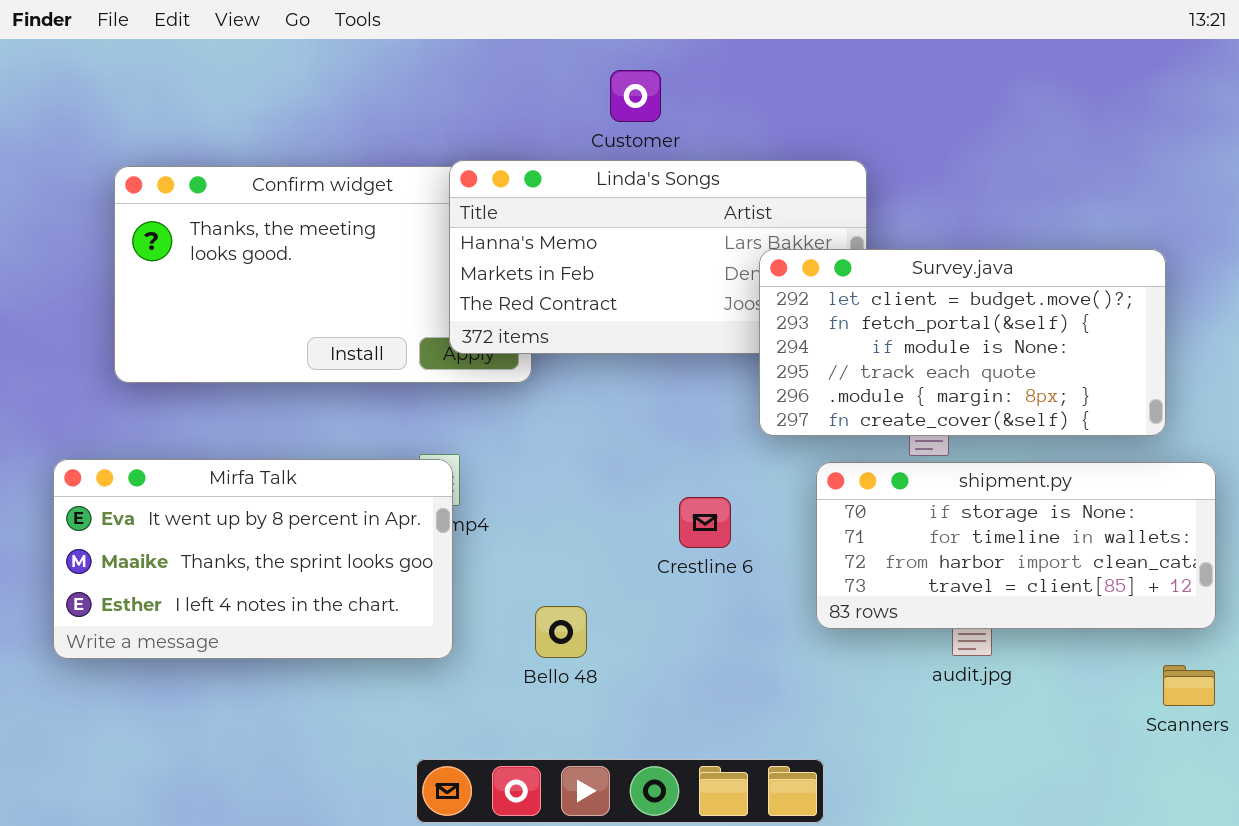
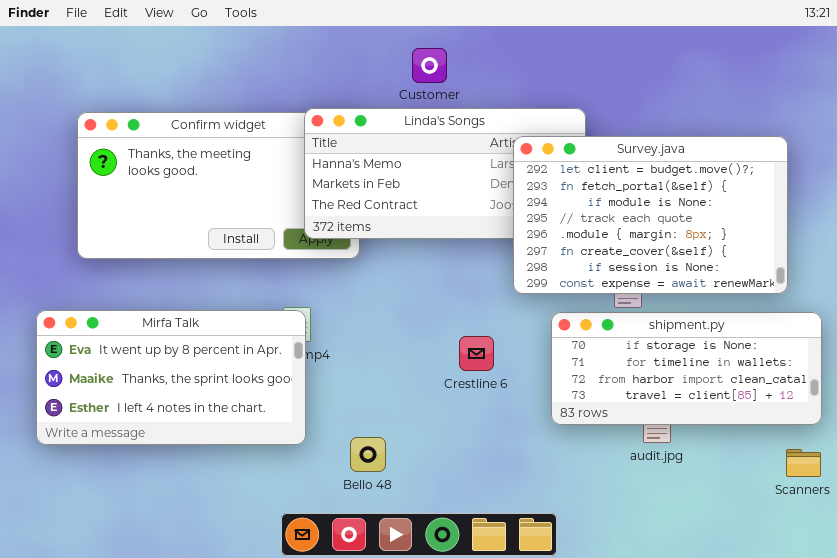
Survey.java: [759,249,1166,436] -> [513,136,788,294], resized
Bello 48: [535,606,587,658] -> [350,437,386,472], moved

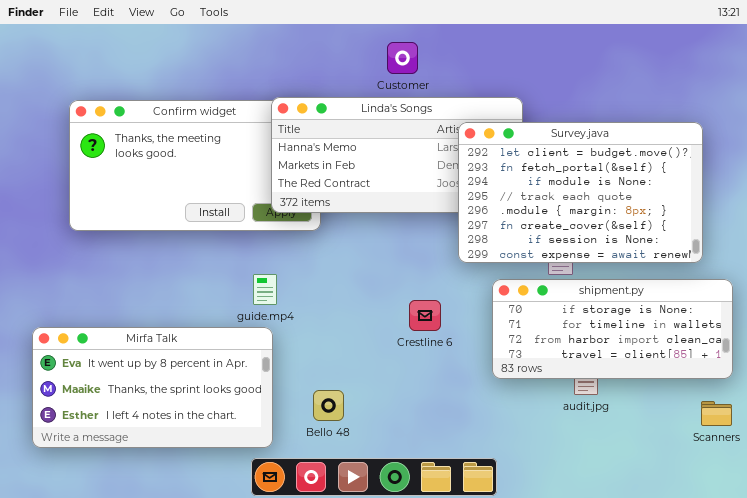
Customer: [412,48,447,83] -> [387,42,418,74], moved
Mirfa Talk: [36,310,306,445] -> [32,327,273,448], moved

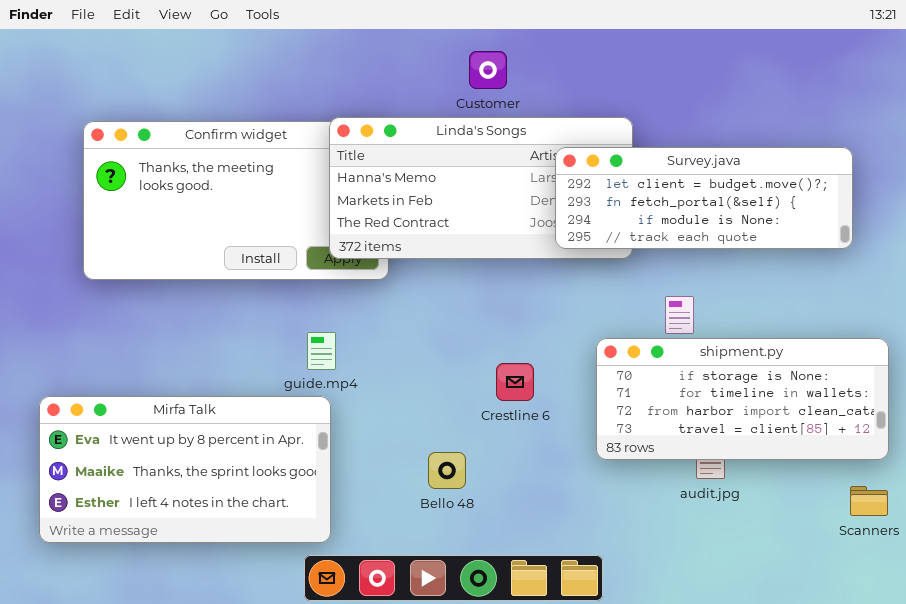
Survey.java: [458,122,703,263] -> [555,147,853,249], resized
Bello 48: [313,390,344,421] -> [428,452,466,489], moved

